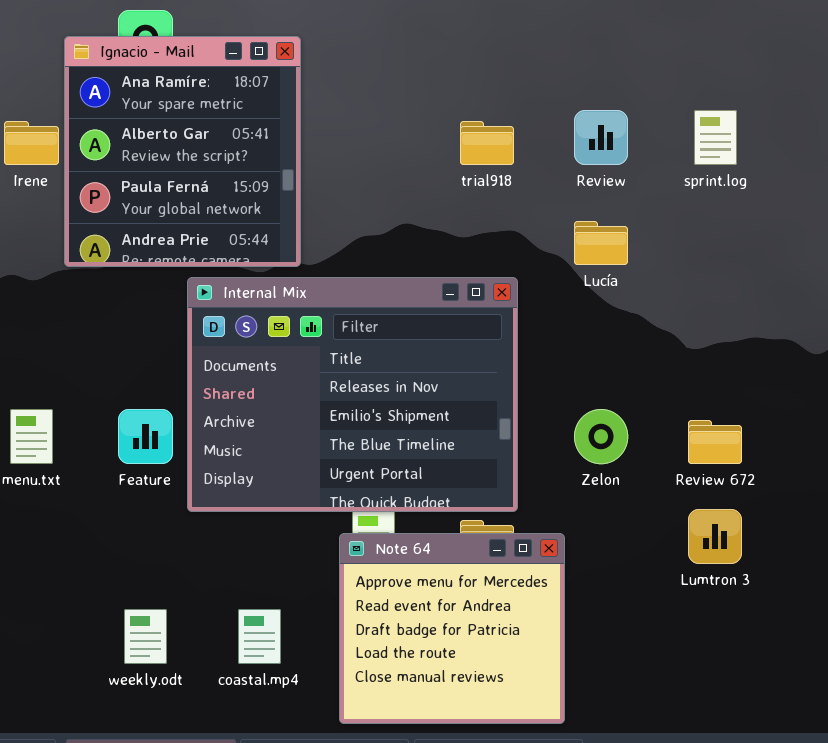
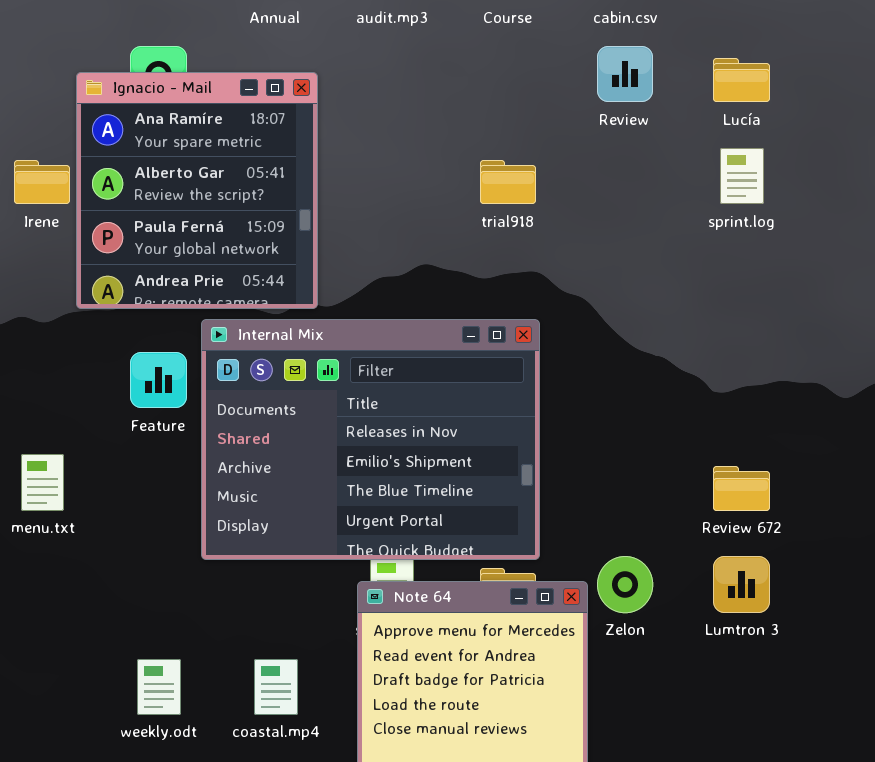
Review: [574,110,628,165] -> [597,46,653,102], moved
Lucía: [574,221,628,265] -> [713,58,770,102], moved
Feature: [118,409,173,464] -> [130,352,187,408], moved
Zelon: [574,409,628,464] -> [597,556,653,613], moved

